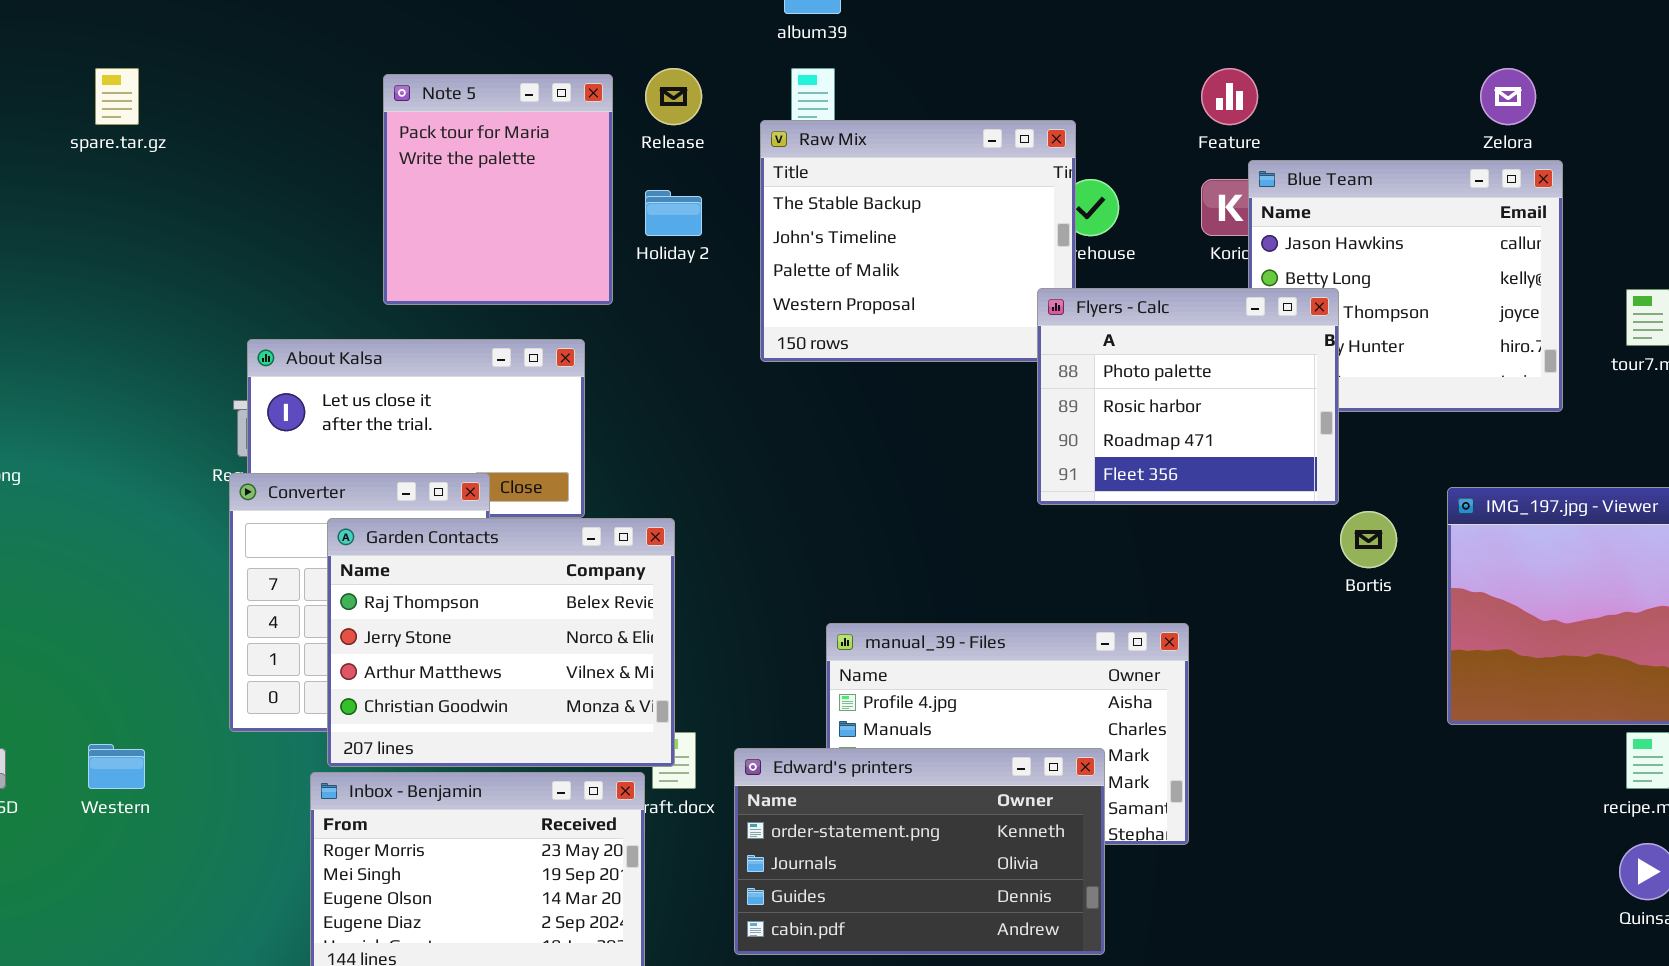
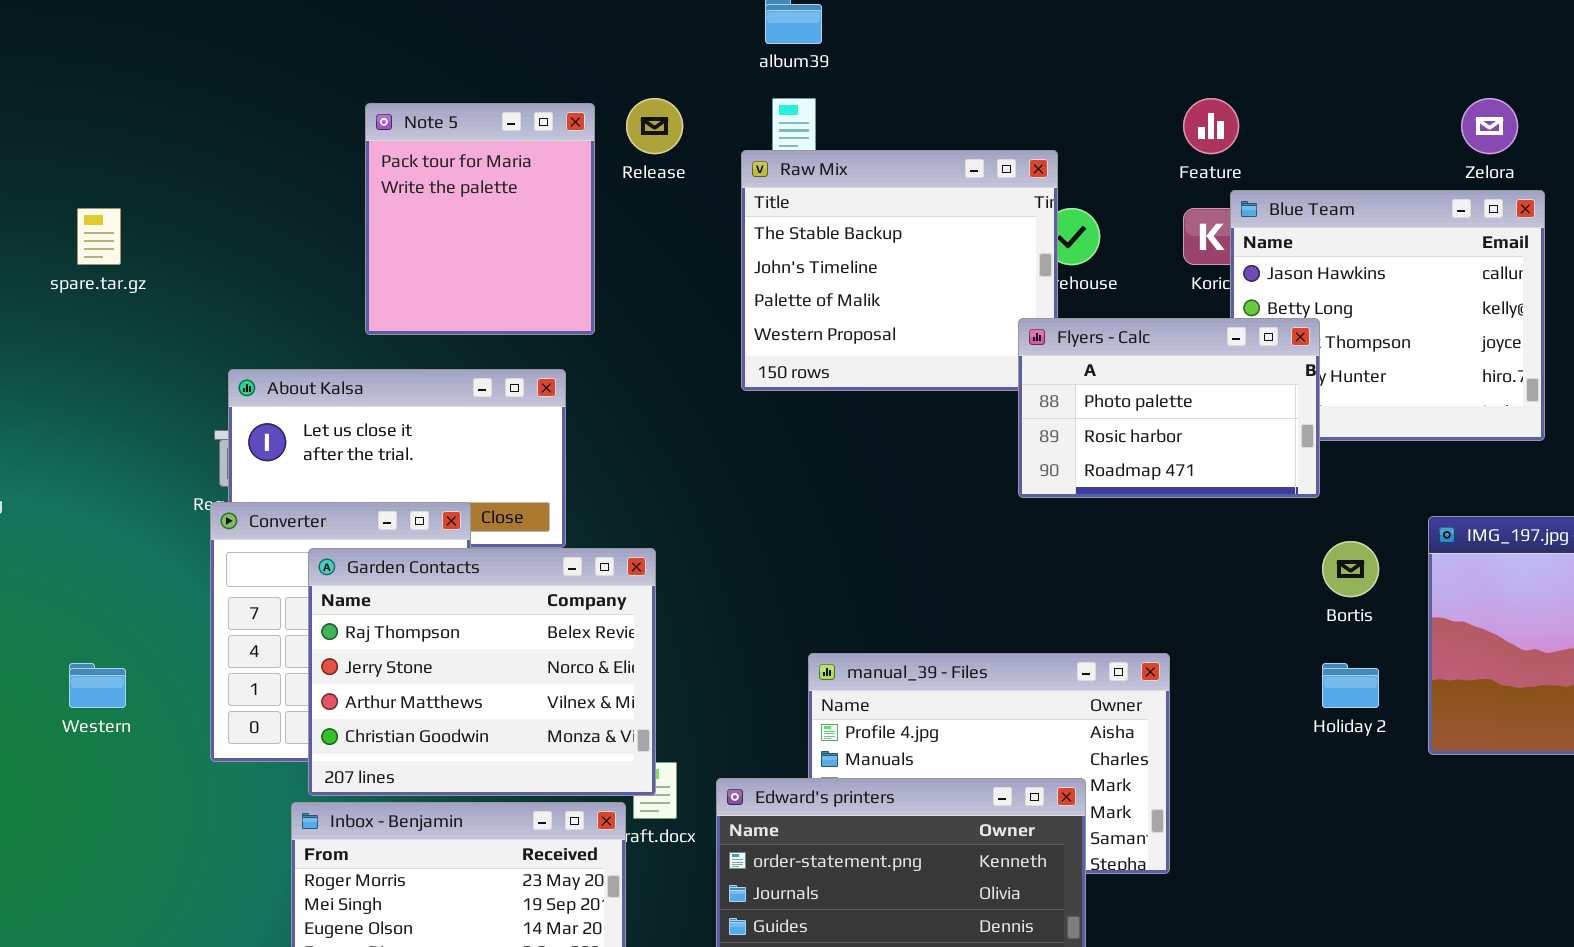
spare.tar.gz: [95,68,139,125] -> [77,208,121,265], moved
Holiday 2: [645,190,702,236] -> [1322,663,1379,708], moved
Flyers - Calc: [1037,288,1339,505] -> [1018,318,1320,498], resized
Western: [88,744,145,789] -> [69,663,126,708], moved

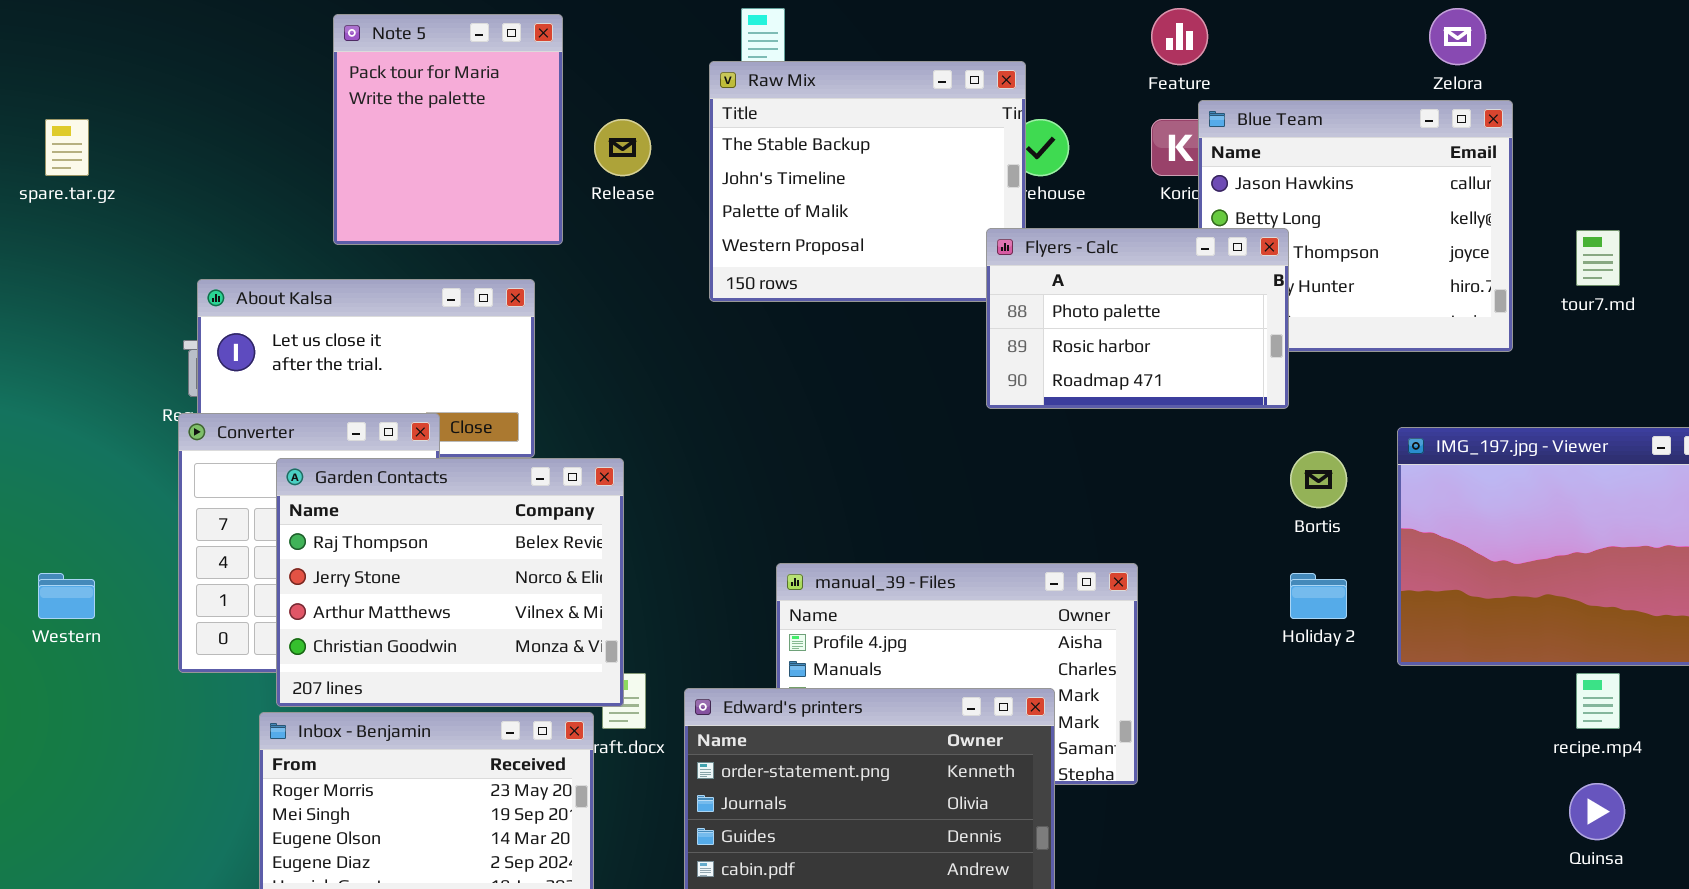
Release: [626,98,683,154] -> [594,119,651,176], moved

